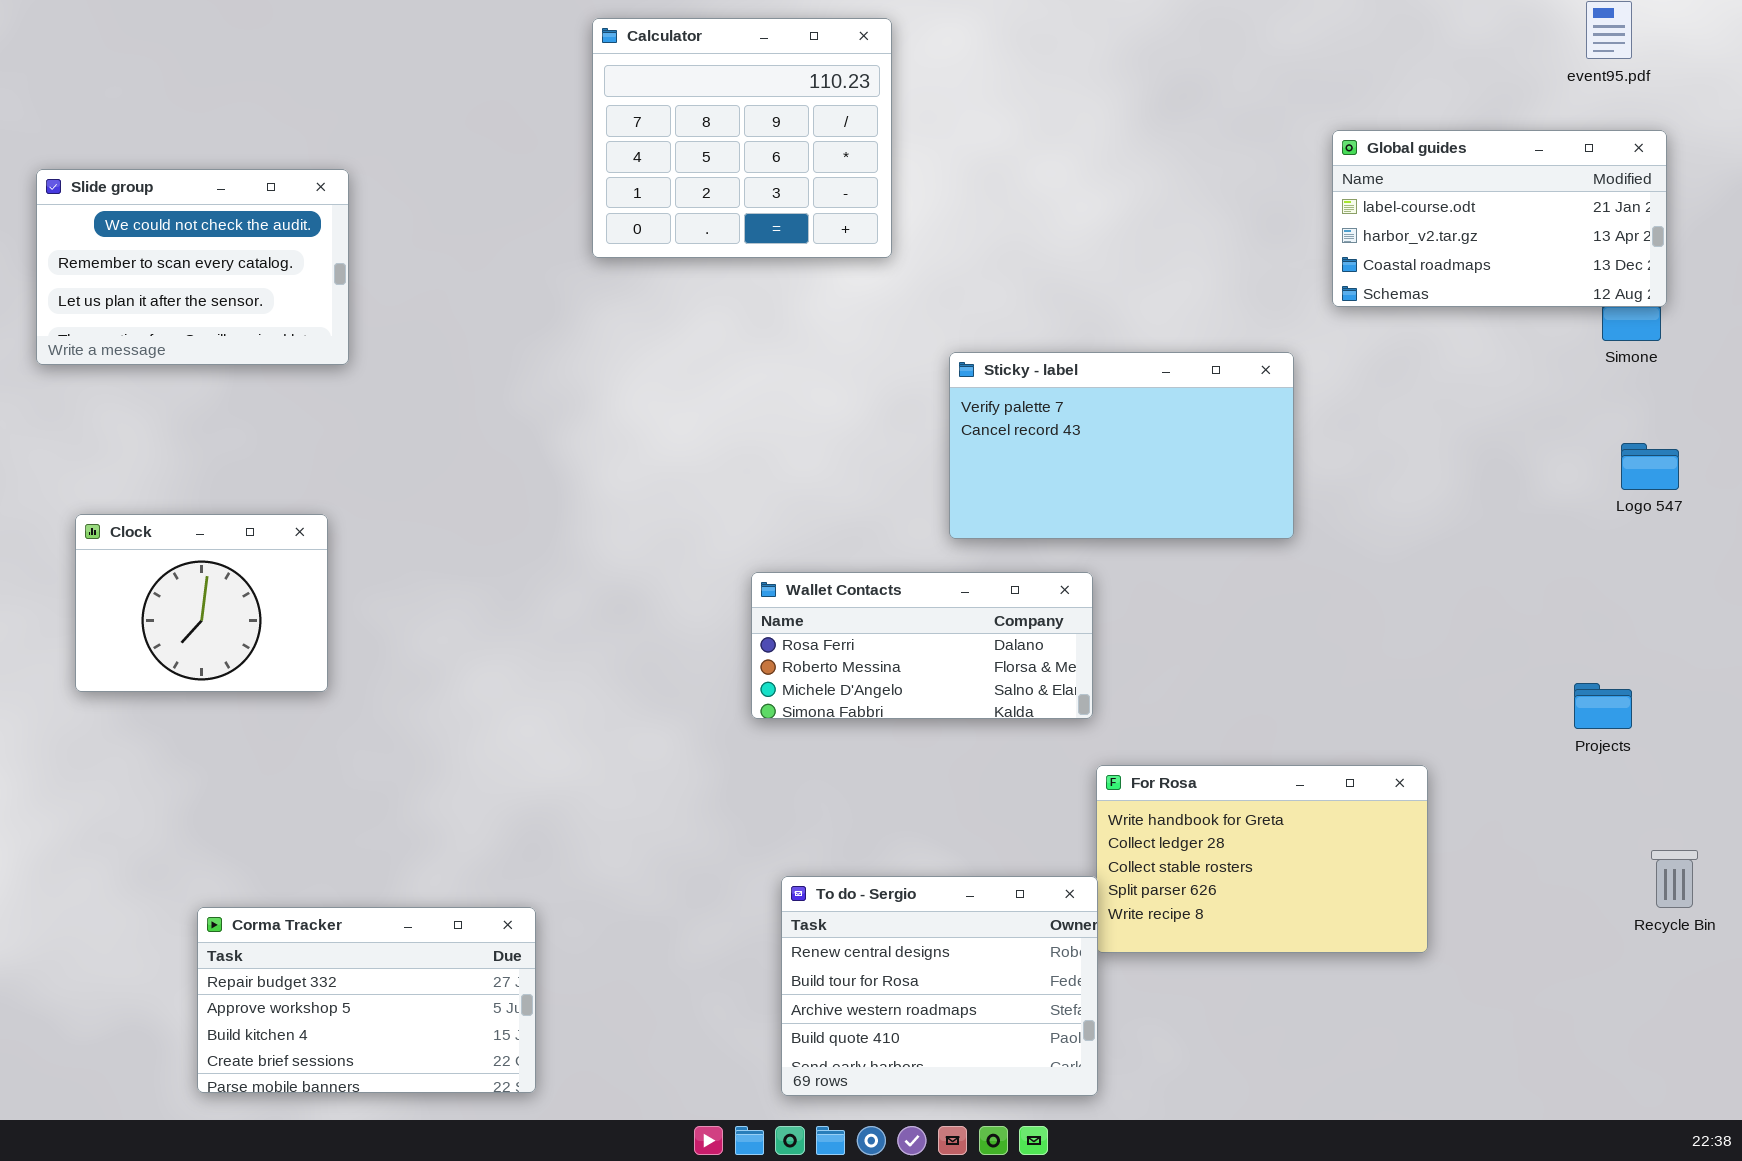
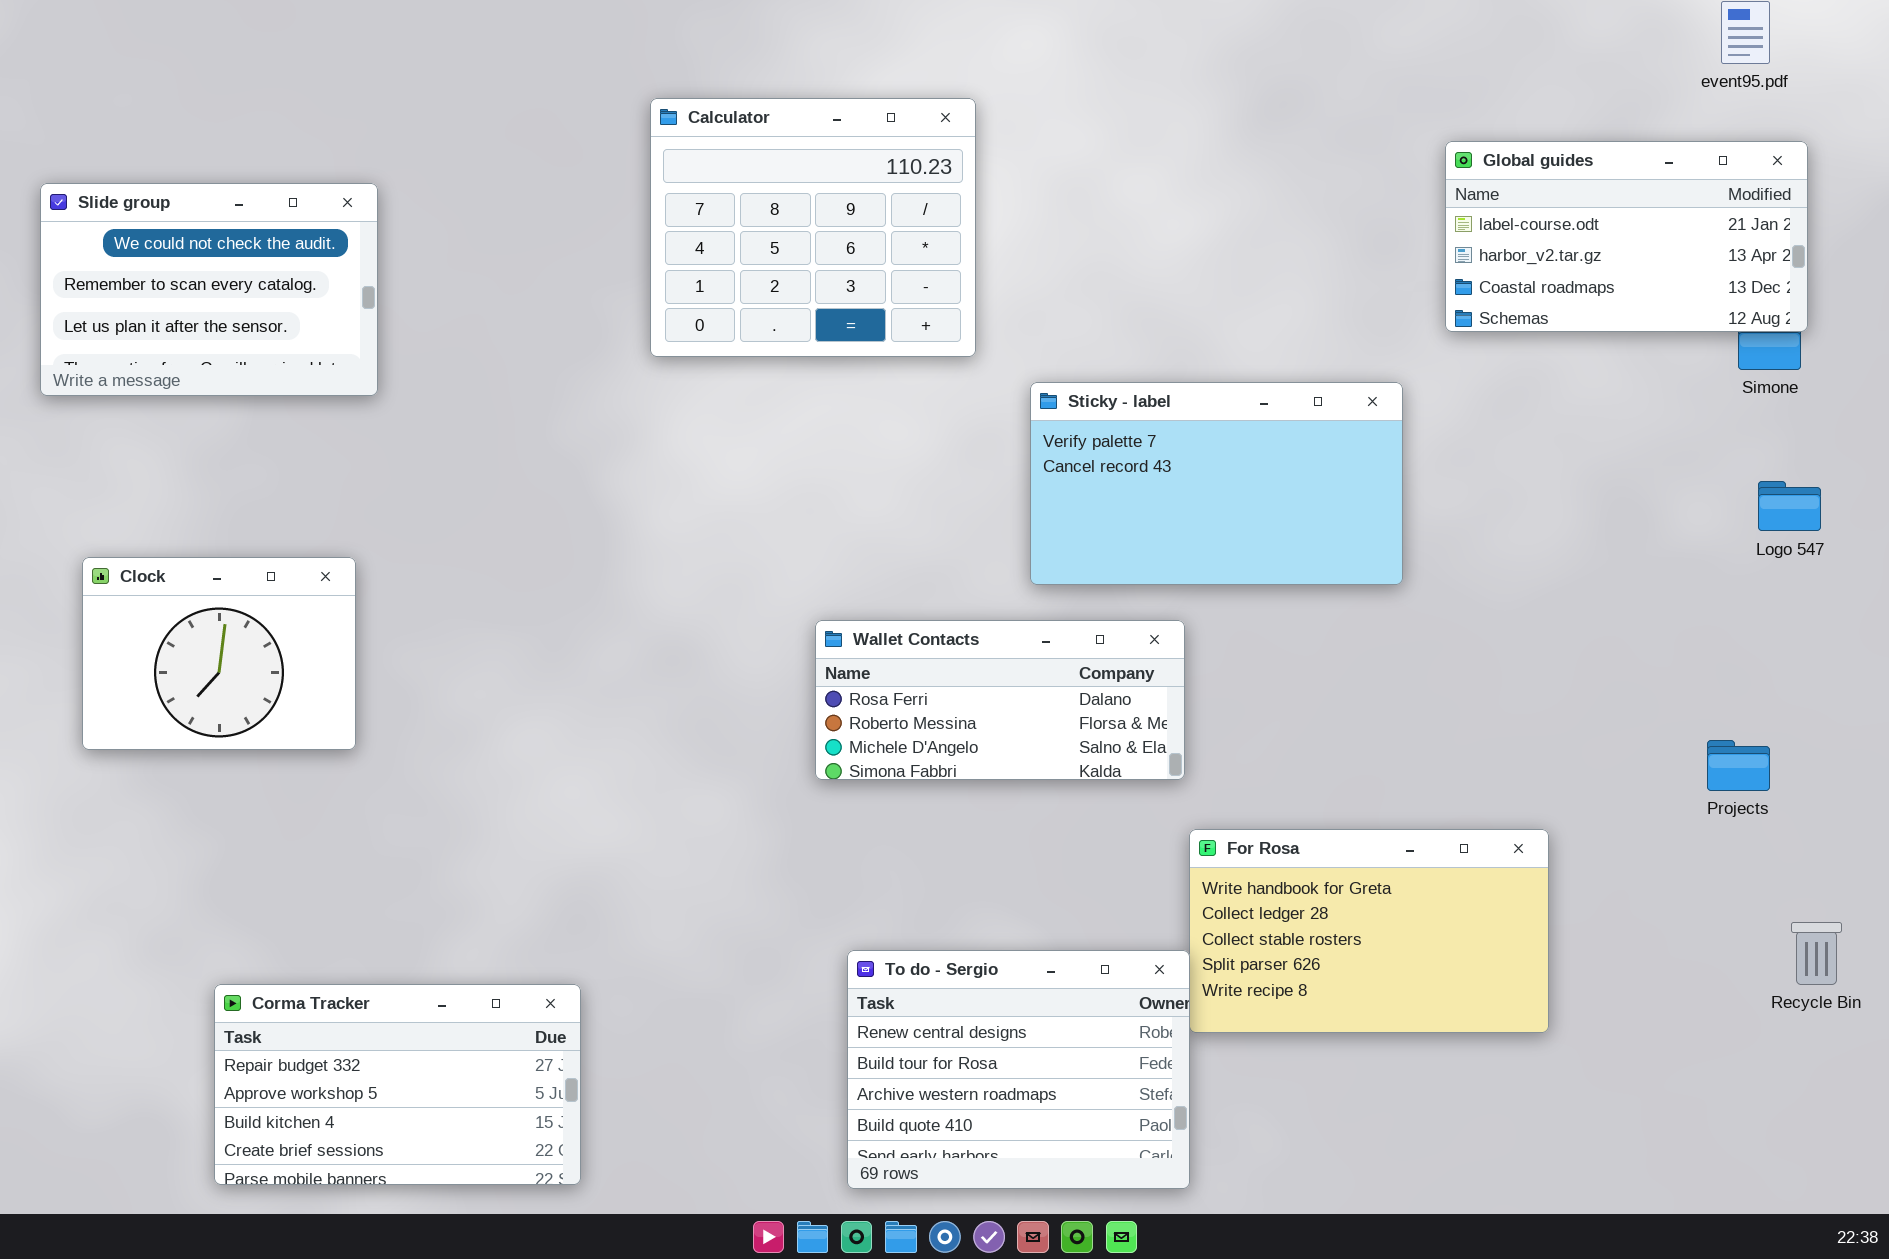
Calculator: [592,18,892,258] -> [650,98,976,357], moved

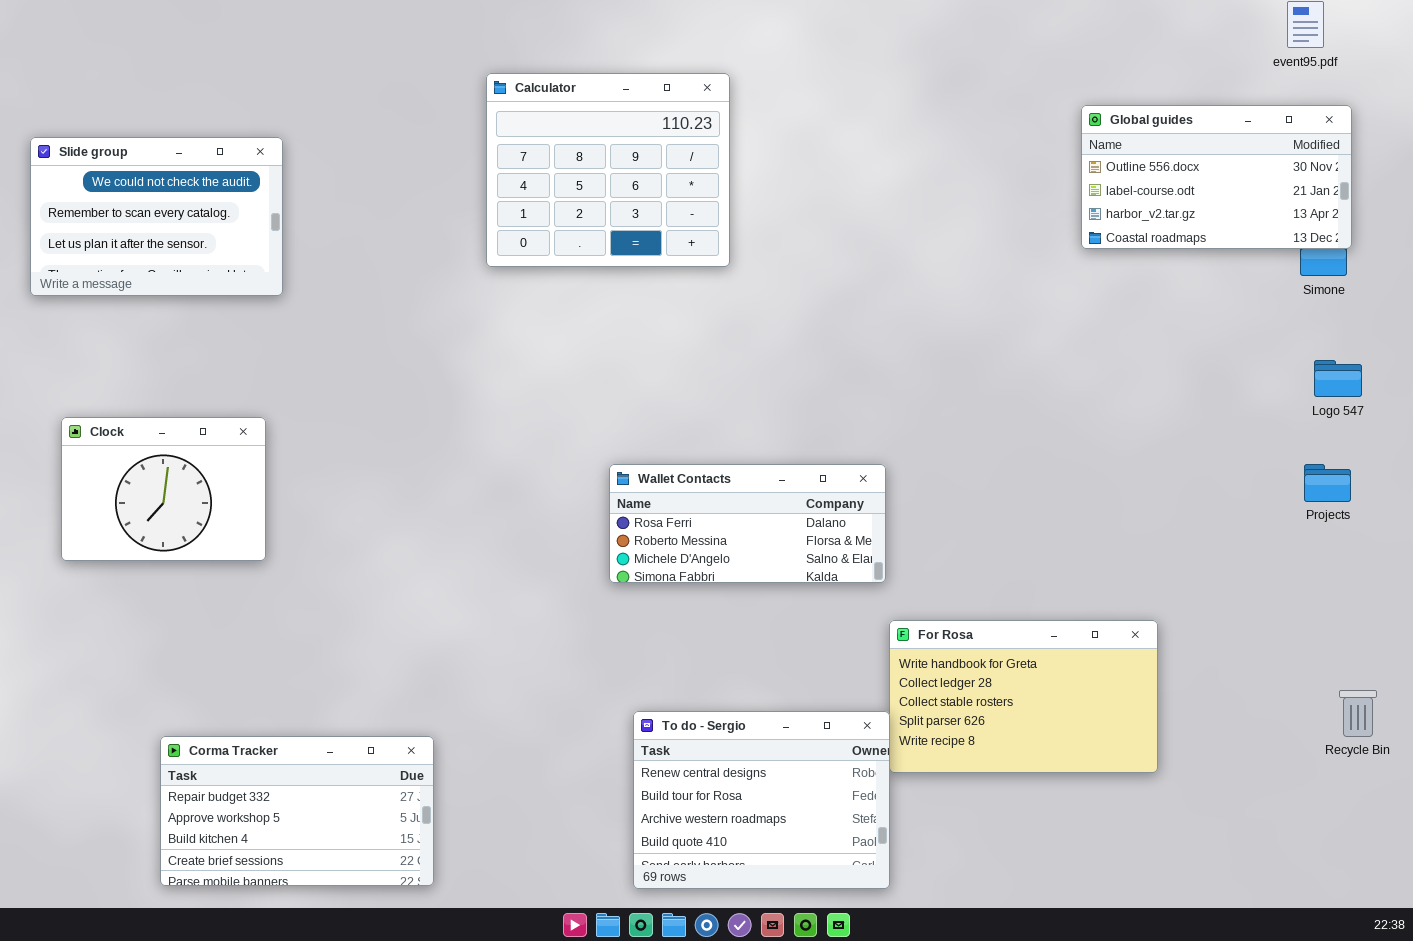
Global guides: [1445,141,1808,332] -> [1081,105,1352,249], scrolled up 1 row
Sticky - label: [1030,382,1403,585] -> none, closed
Projects: [1707,740,1770,791] -> [1304,464,1351,502], moved

